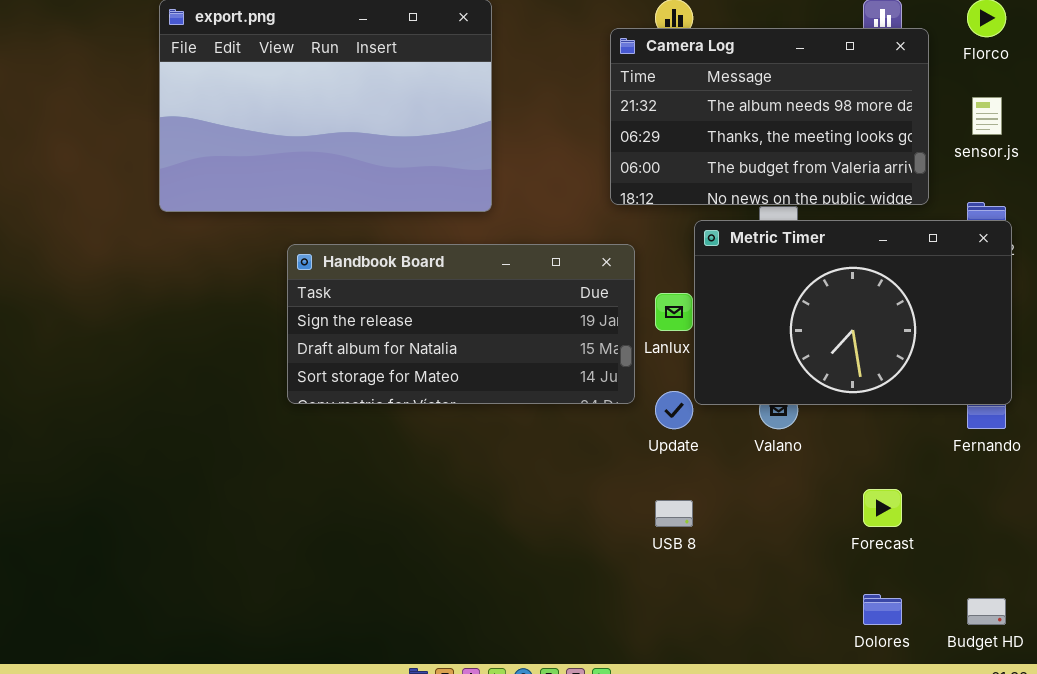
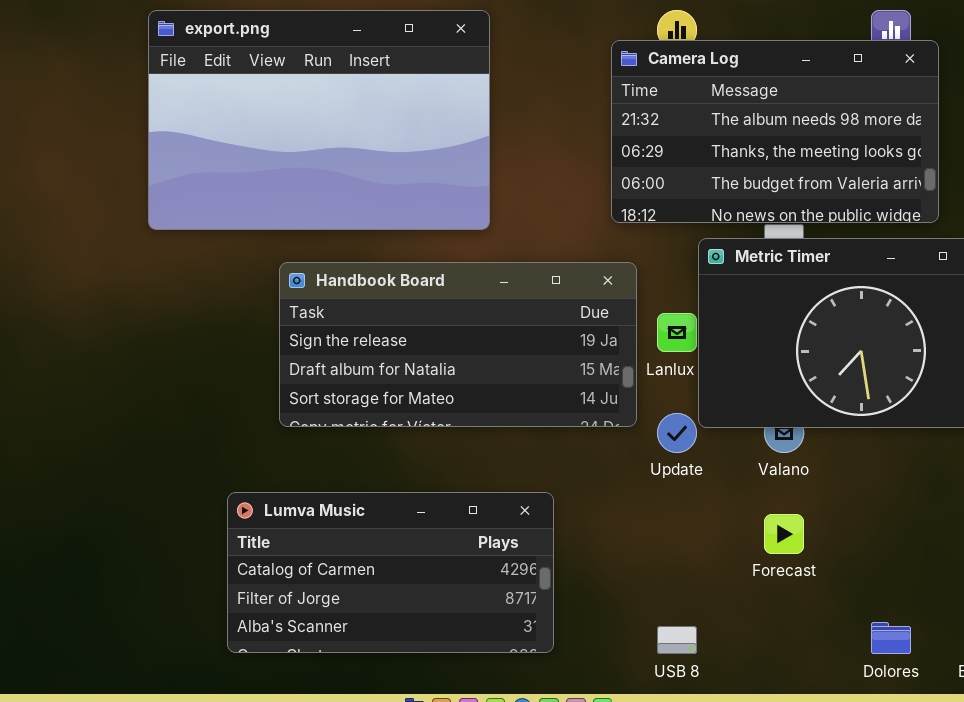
Lumva Music: none -> [227,492,554,653], opened
Forecast: [863,489,902,527] -> [764,514,804,554], moved
USB 8: [655,500,693,527] -> [657,626,697,654], moved

